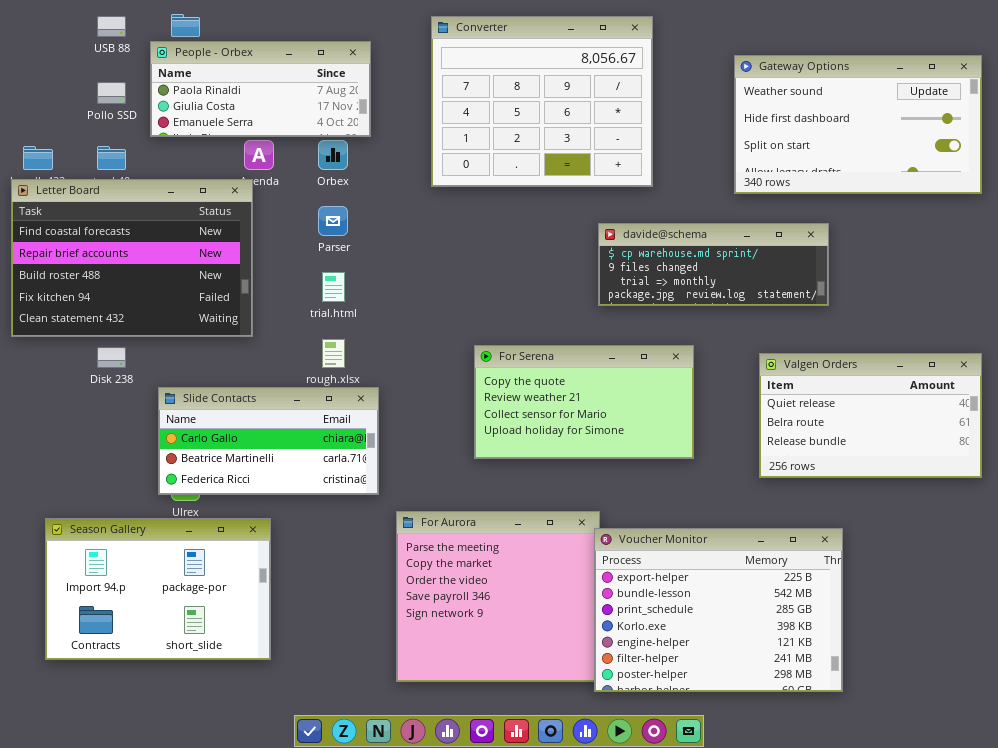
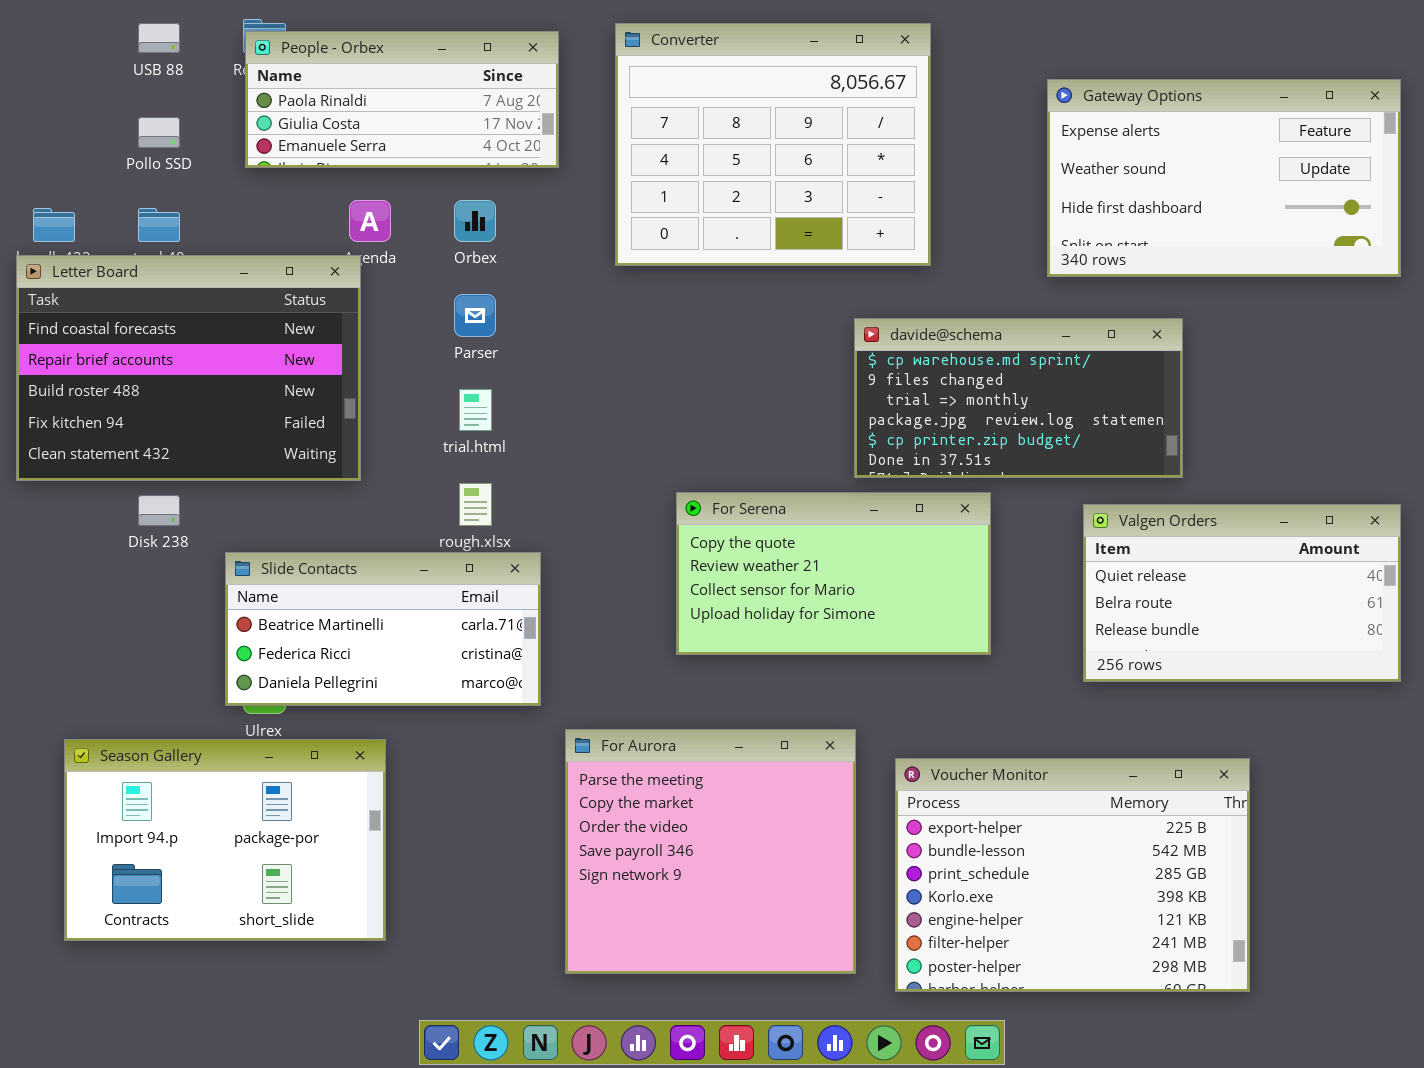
People - Orbex: [150,41,371,137] -> [245,31,559,168], moved
Gateway Options: [734,55,982,194] -> [1047,79,1401,277], scrolled up 1 row
davide@schema: [598,223,829,306] -> [854,318,1183,478], resized
Slide Contacts: [158,387,379,495] -> [225,552,541,706], scrolled down 1 row
Voucher Monitor: [594,528,843,692] -> [895,758,1250,992], moved

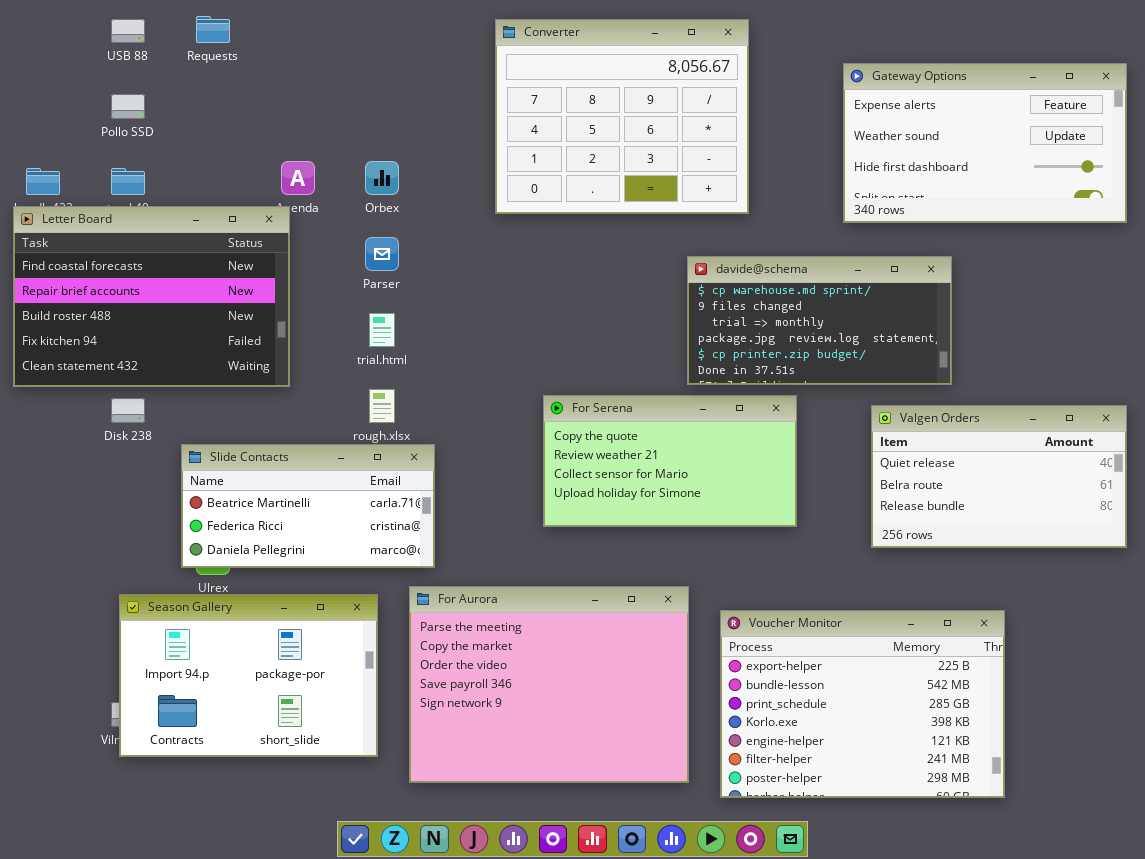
People - Orbex: [245,31,559,168] -> none, closed
For Aurora: [565,729,856,974] -> [409,586,689,783], resized
Season Gallery: [64,739,386,941] -> [119,594,378,757], moved

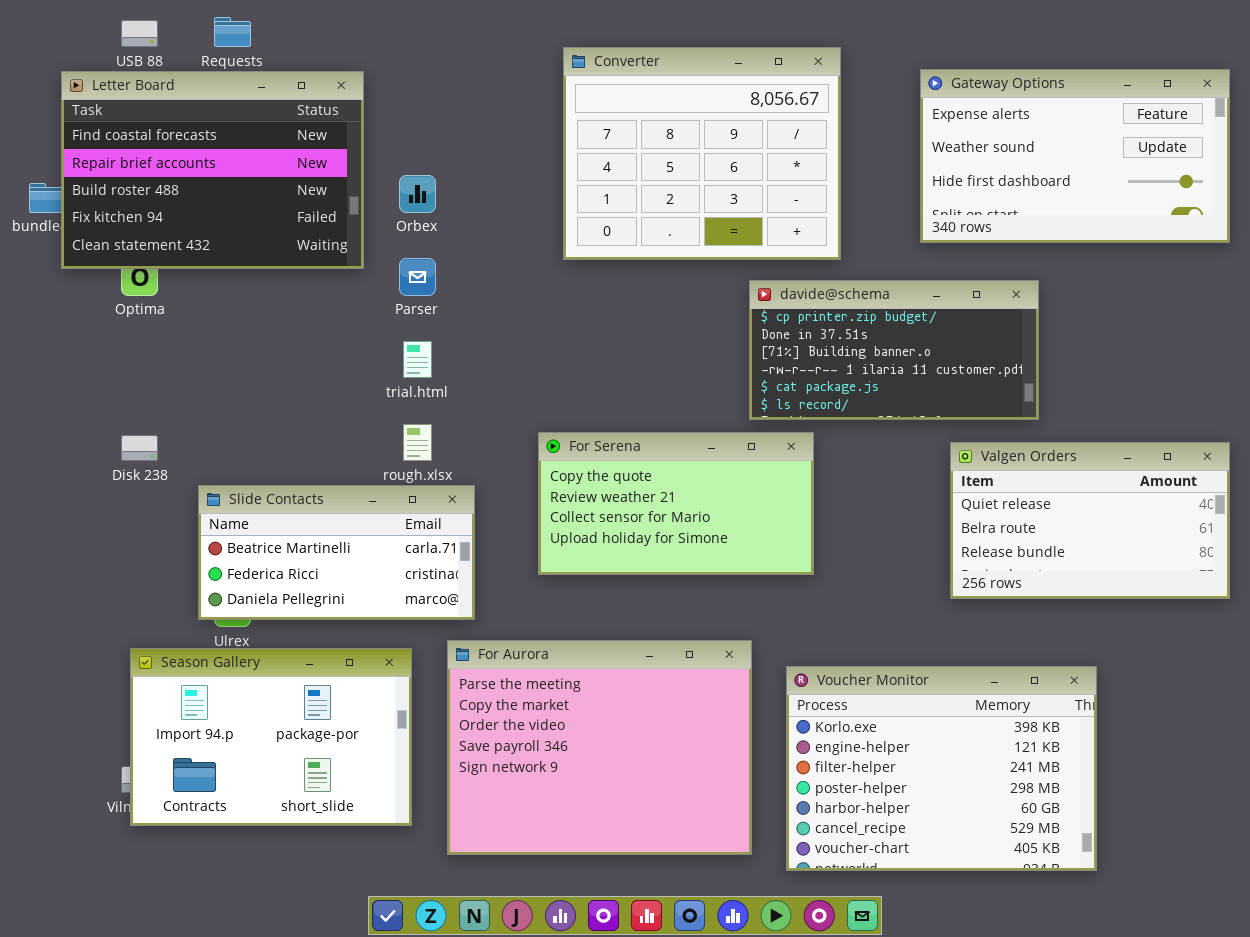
Converter: [495,19,749,214] -> [563,47,841,260], moved
Letter Board: [13,206,290,387] -> [61,71,364,269], moved
davide@schema: [687,256,952,385] -> [749,280,1039,420], scrolled down 4 rows
For Serena: [543,395,797,527] -> [538,432,814,575], moved
Voucher Monitor: [720,610,1005,798] -> [786,666,1097,871], scrolled down 3 rows

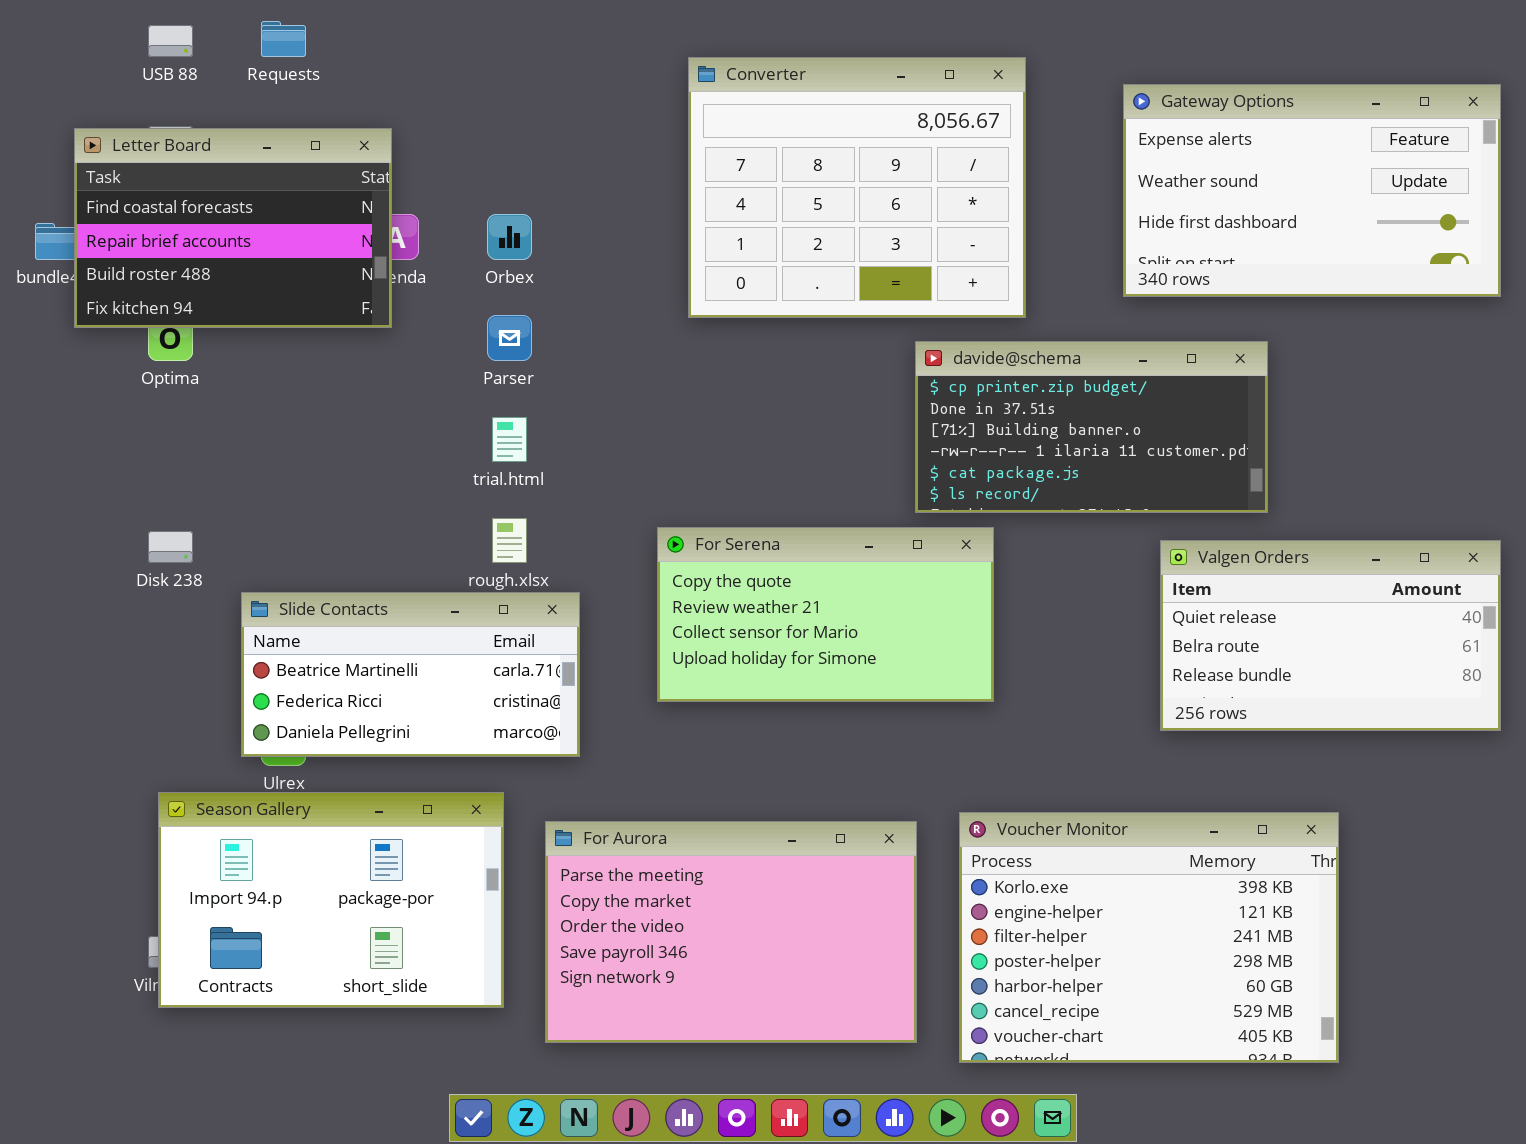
Letter Board: [61,71,364,269] -> [74,128,392,328], resized
For Aurora: [447,640,752,855] -> [545,821,917,1043], resized

